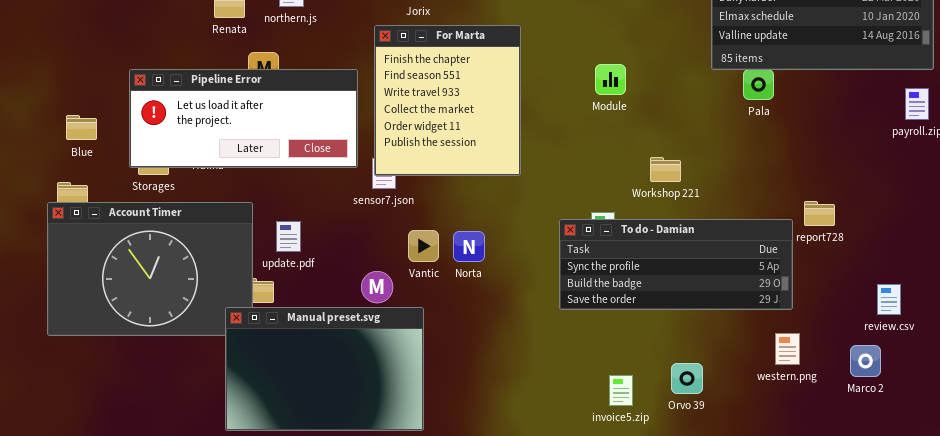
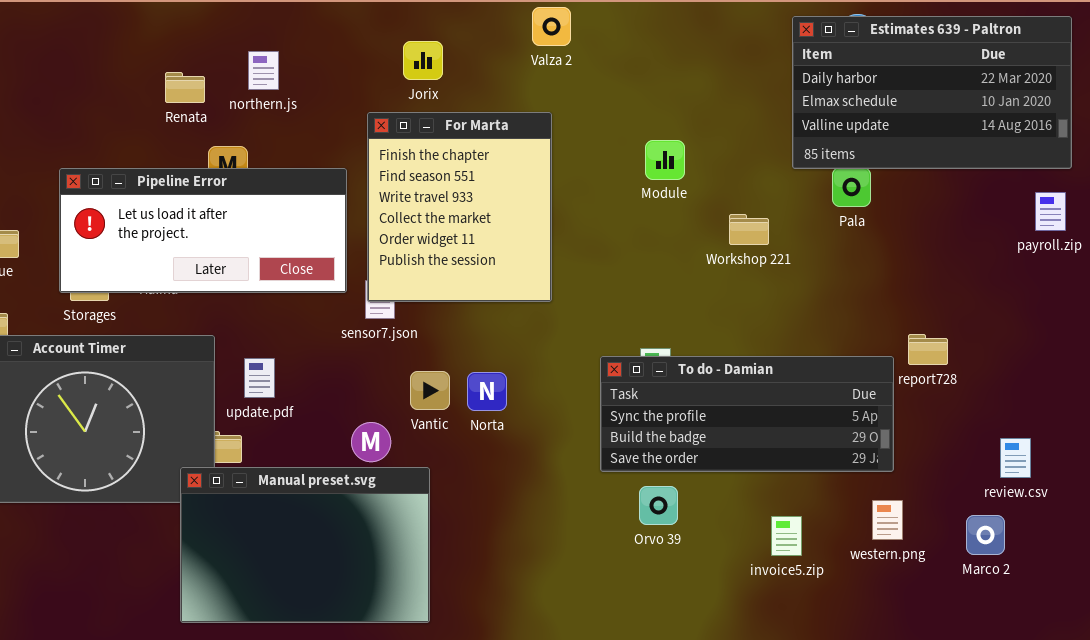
Module: [595,64,626,95] -> [645,140,685,180], moved
Workshop 221: [650,157,681,182] -> [729,214,769,245], moved
Orvo 39: [671,363,703,394] -> [639,486,678,525], moved
invoice5.zip: [609,375,633,406] -> [771,516,802,556], moved

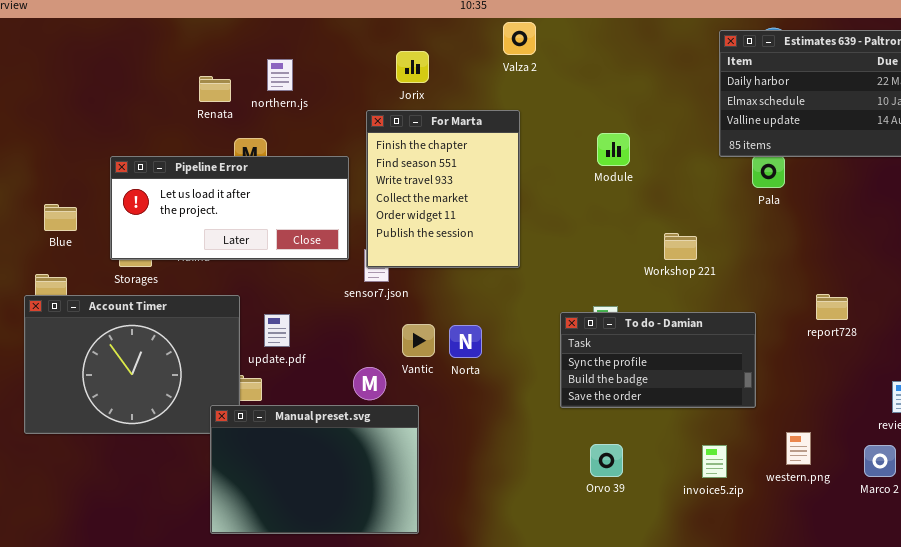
Workshop 221: [729,214,769,245] -> [664,233,697,260], moved
To do - Damian: [600,356,894,472] -> [560,312,756,408], resized
Orvo 39: [639,486,678,525] -> [590,444,623,477], moved

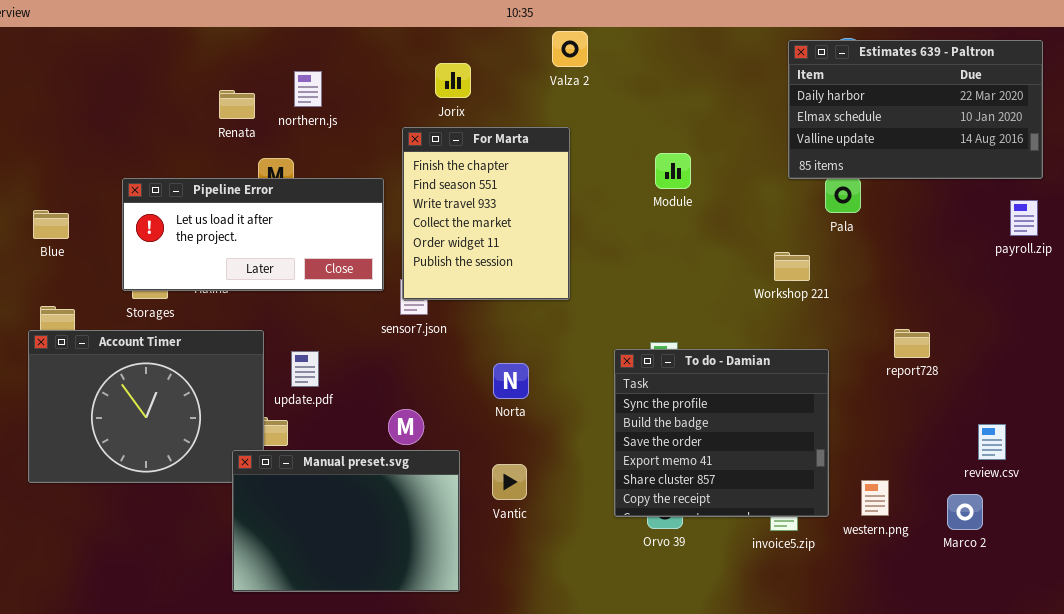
Blue: [44,204,77,231] -> [33,210,69,239], moved
Workshop 221: [664,233,697,260] -> [774,252,810,281], moved
To do - Damian: [560,312,756,408] -> [614,349,829,517], resized
Vantic: [402,324,435,357] -> [492,464,527,500], moved

